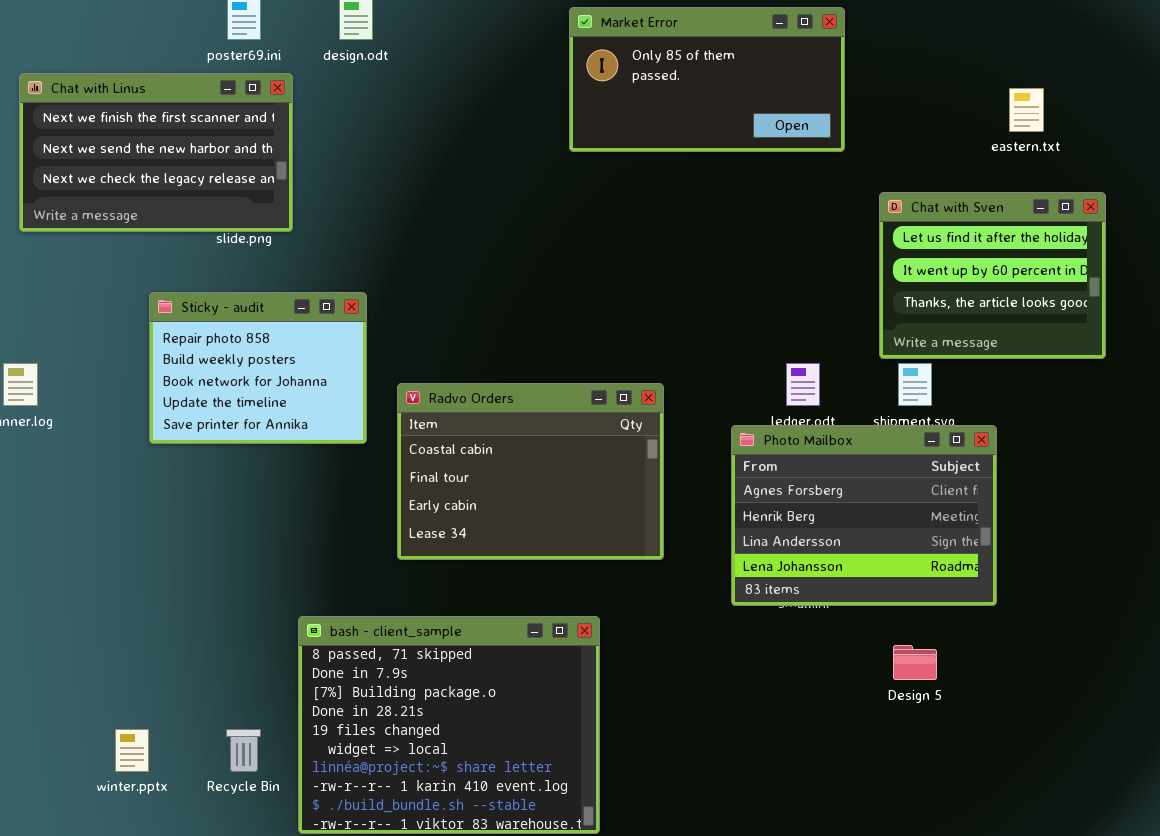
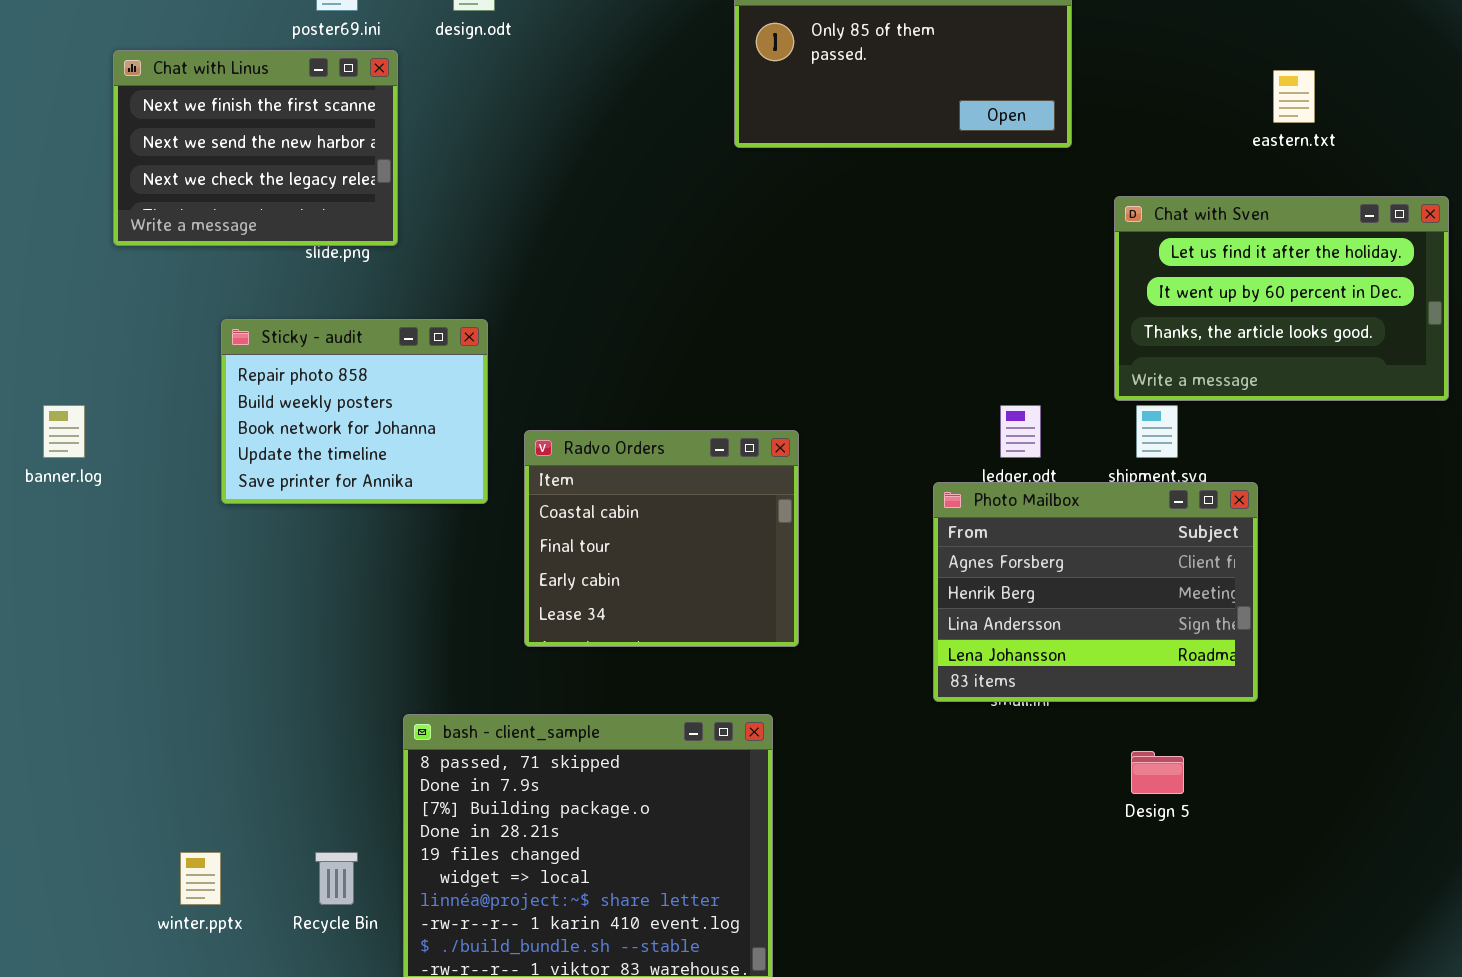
Chat with Linus: [19,73,293,232] -> [113,50,398,246], resized
Chat with Sven: [879,192,1106,359] -> [1114,196,1449,401], resized
Radvo Orders: [397,383,664,560] -> [524,430,799,647], resized

